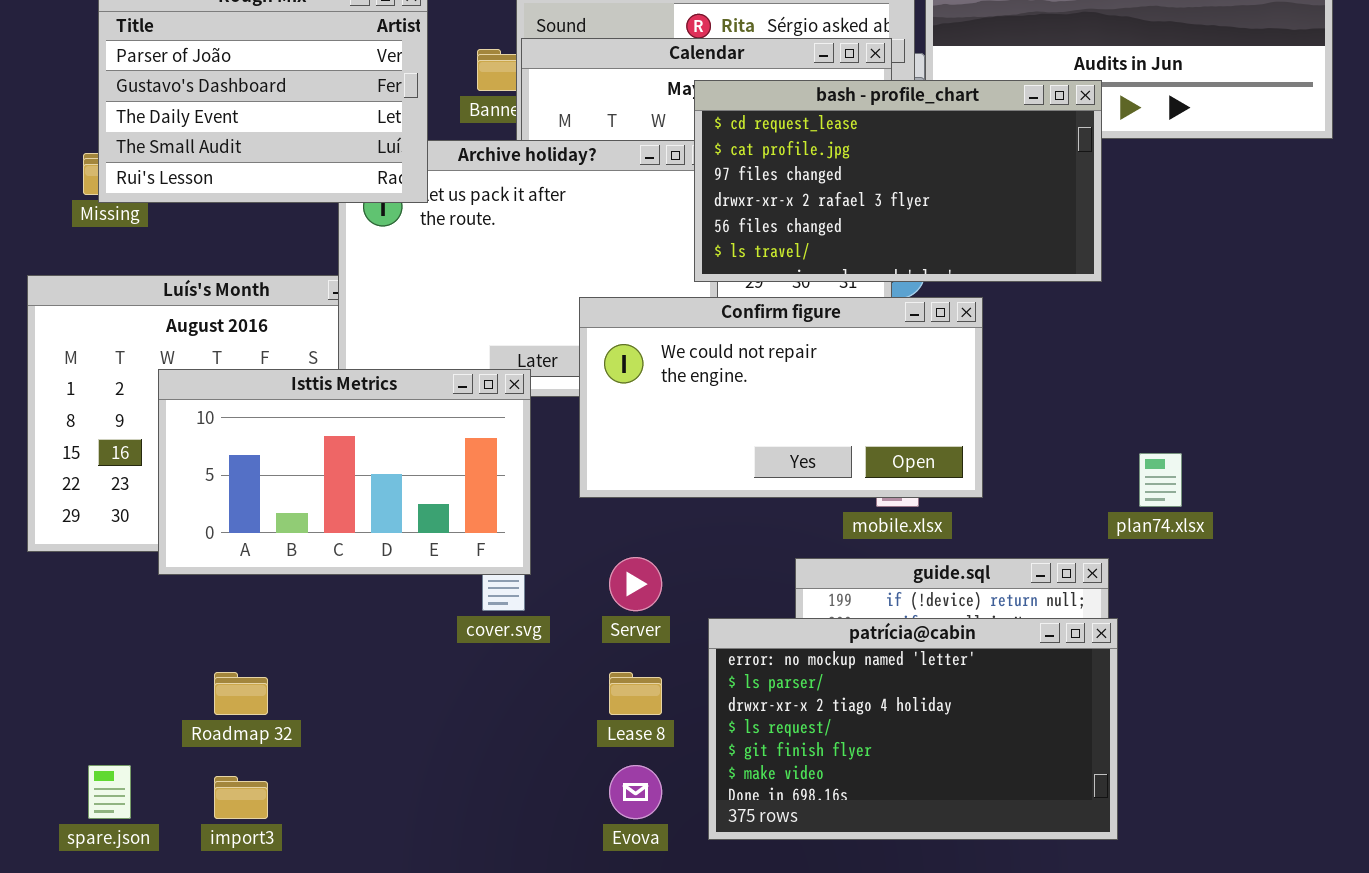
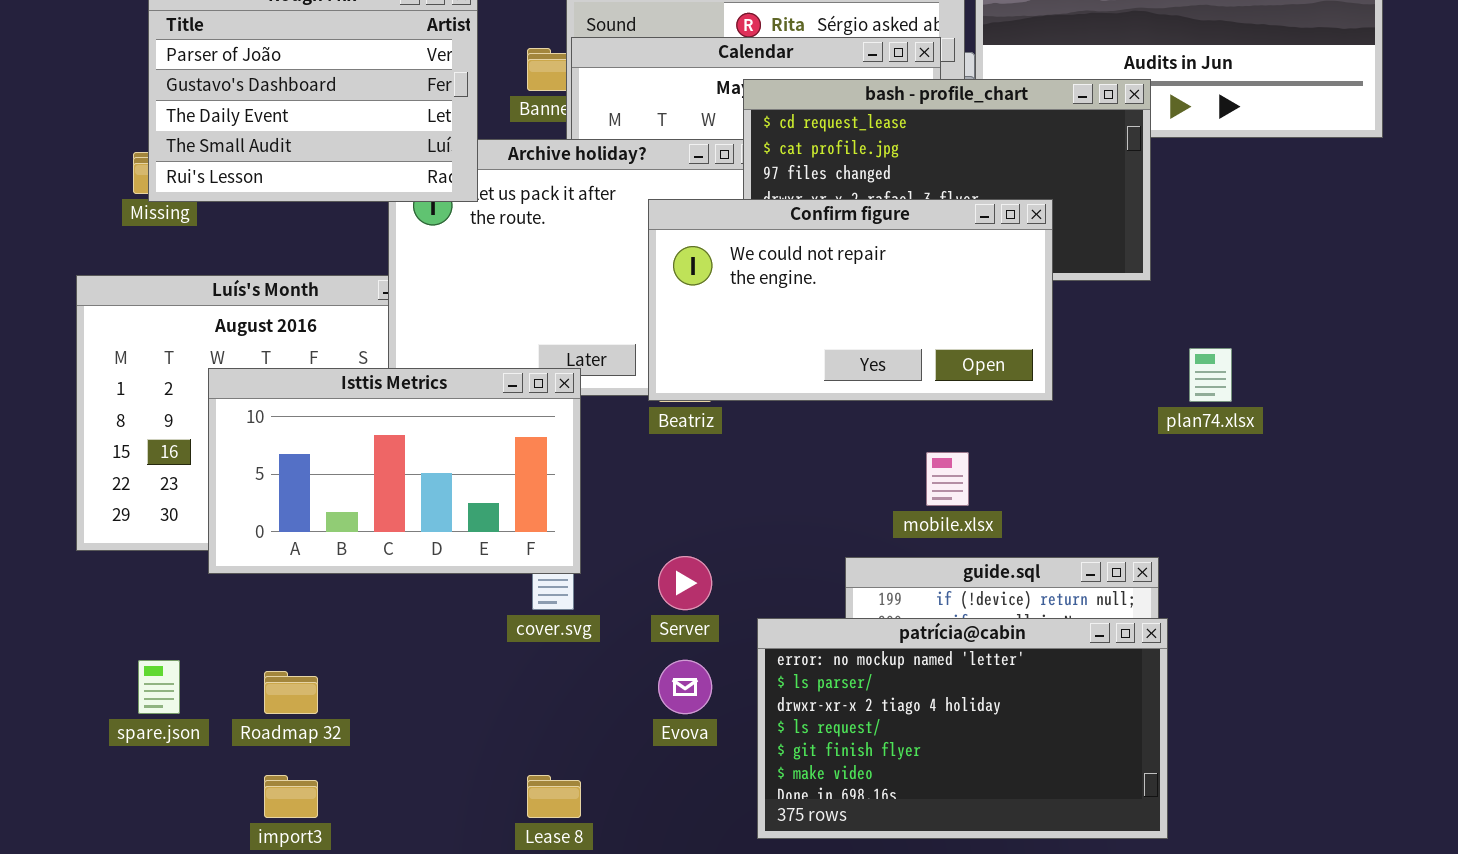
Confirm figure: [579,297,983,498] -> [648,199,1053,401], moved
plan74.xlsx: [1139,453,1182,507] -> [1189,348,1232,402], moved
Lease 8: [609,672,662,715] -> [527,775,581,818], moved
spare.json: [88,765,131,819] -> [138,660,180,714], moved
Evova: [609,765,662,819] -> [658,660,712,714], moved

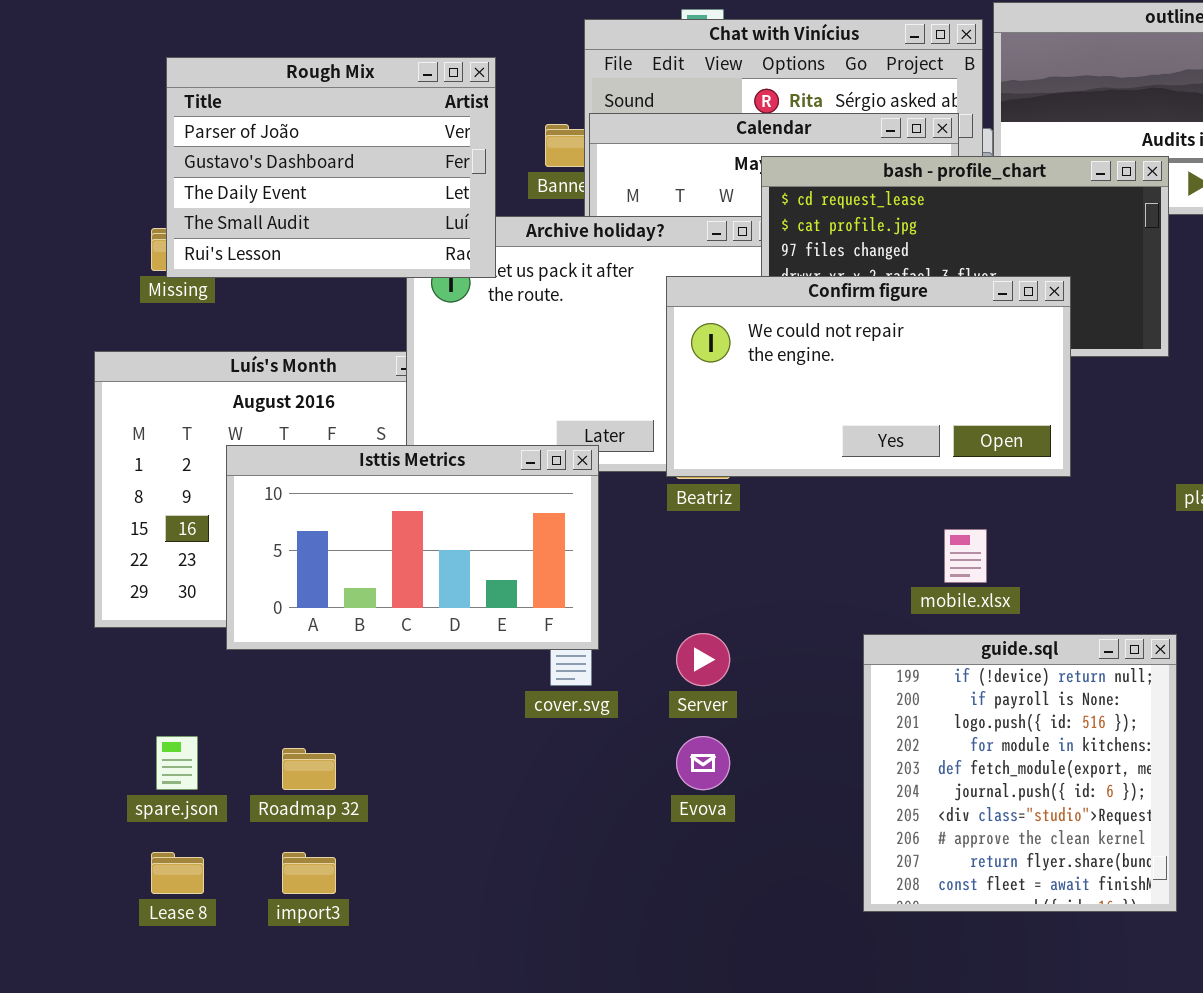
patrícia@cabin: [757,618,1168,839] -> none, closed
Lease 8: [527,775,581,818] -> [151,852,204,894], moved

